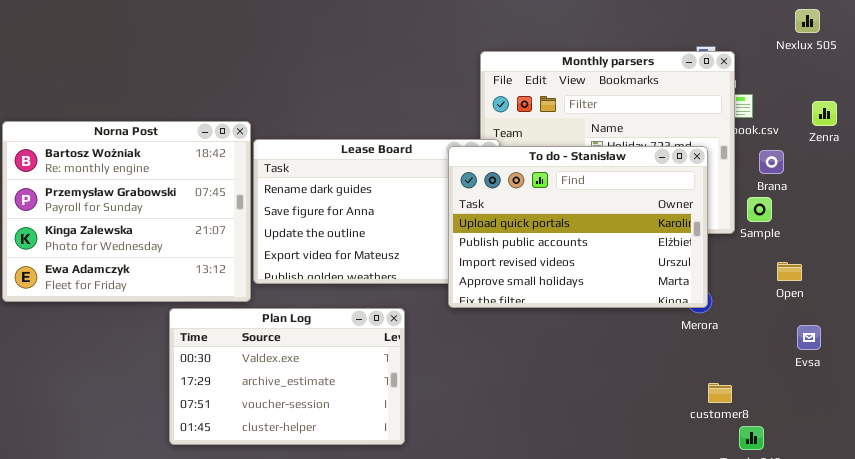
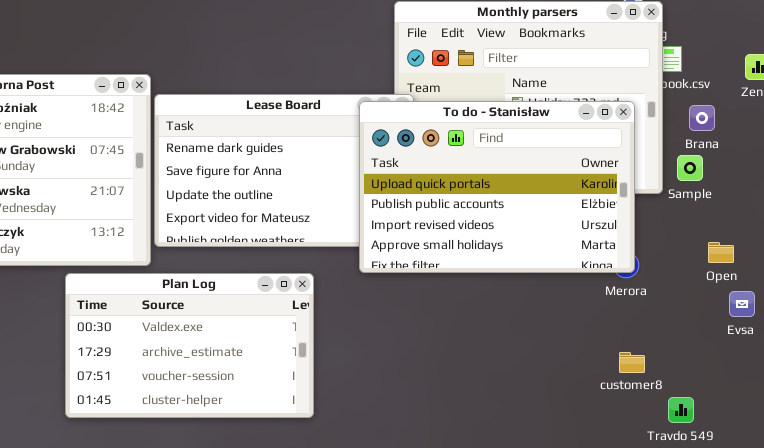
Open: [777,262,802,281] -> [708,242,734,263], moved
customer8: [708,383,732,403] -> [619,352,645,373], moved

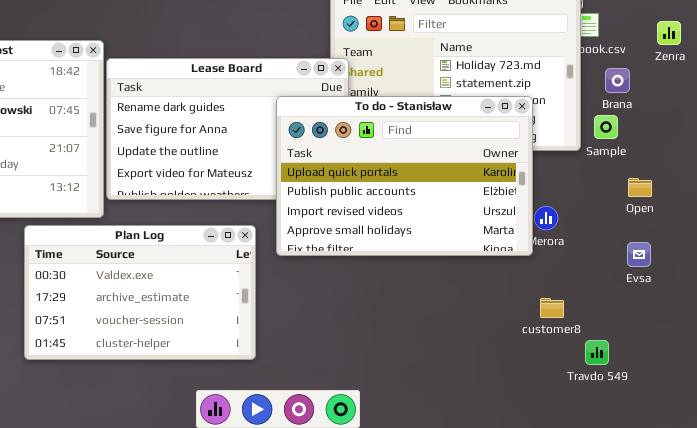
To do - Stanisław: [359,101,635,273] -> [276,96,533,256], moved
Open: [708,242,734,263] -> [628,178,652,197], moved
Evsa: [729,291,755,317] -> [627,242,651,267], moved

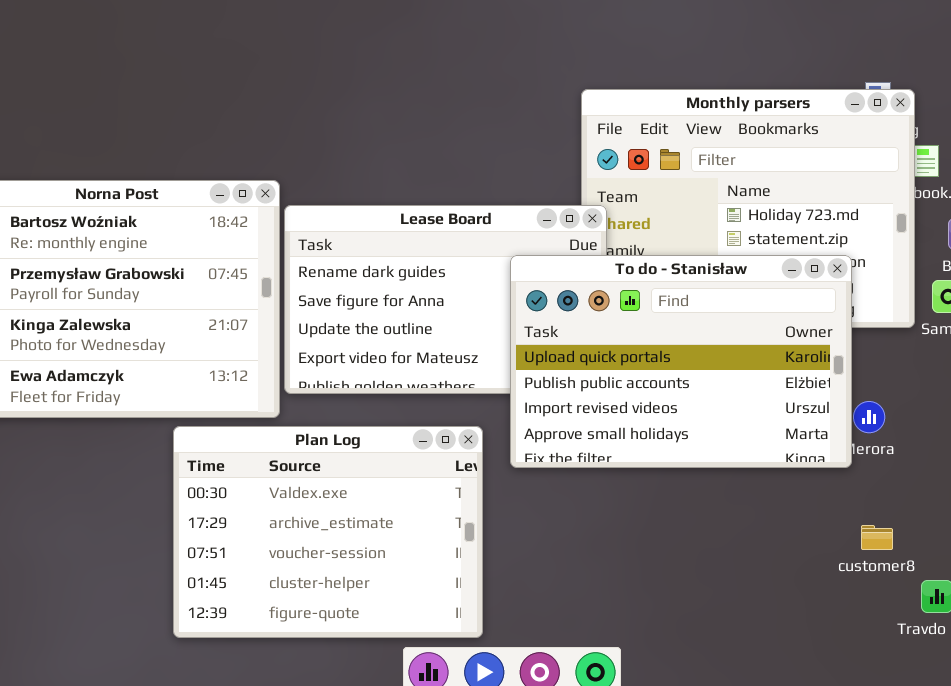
Plan Log: [24,225,256,360] -> [173,426,483,638], resized

